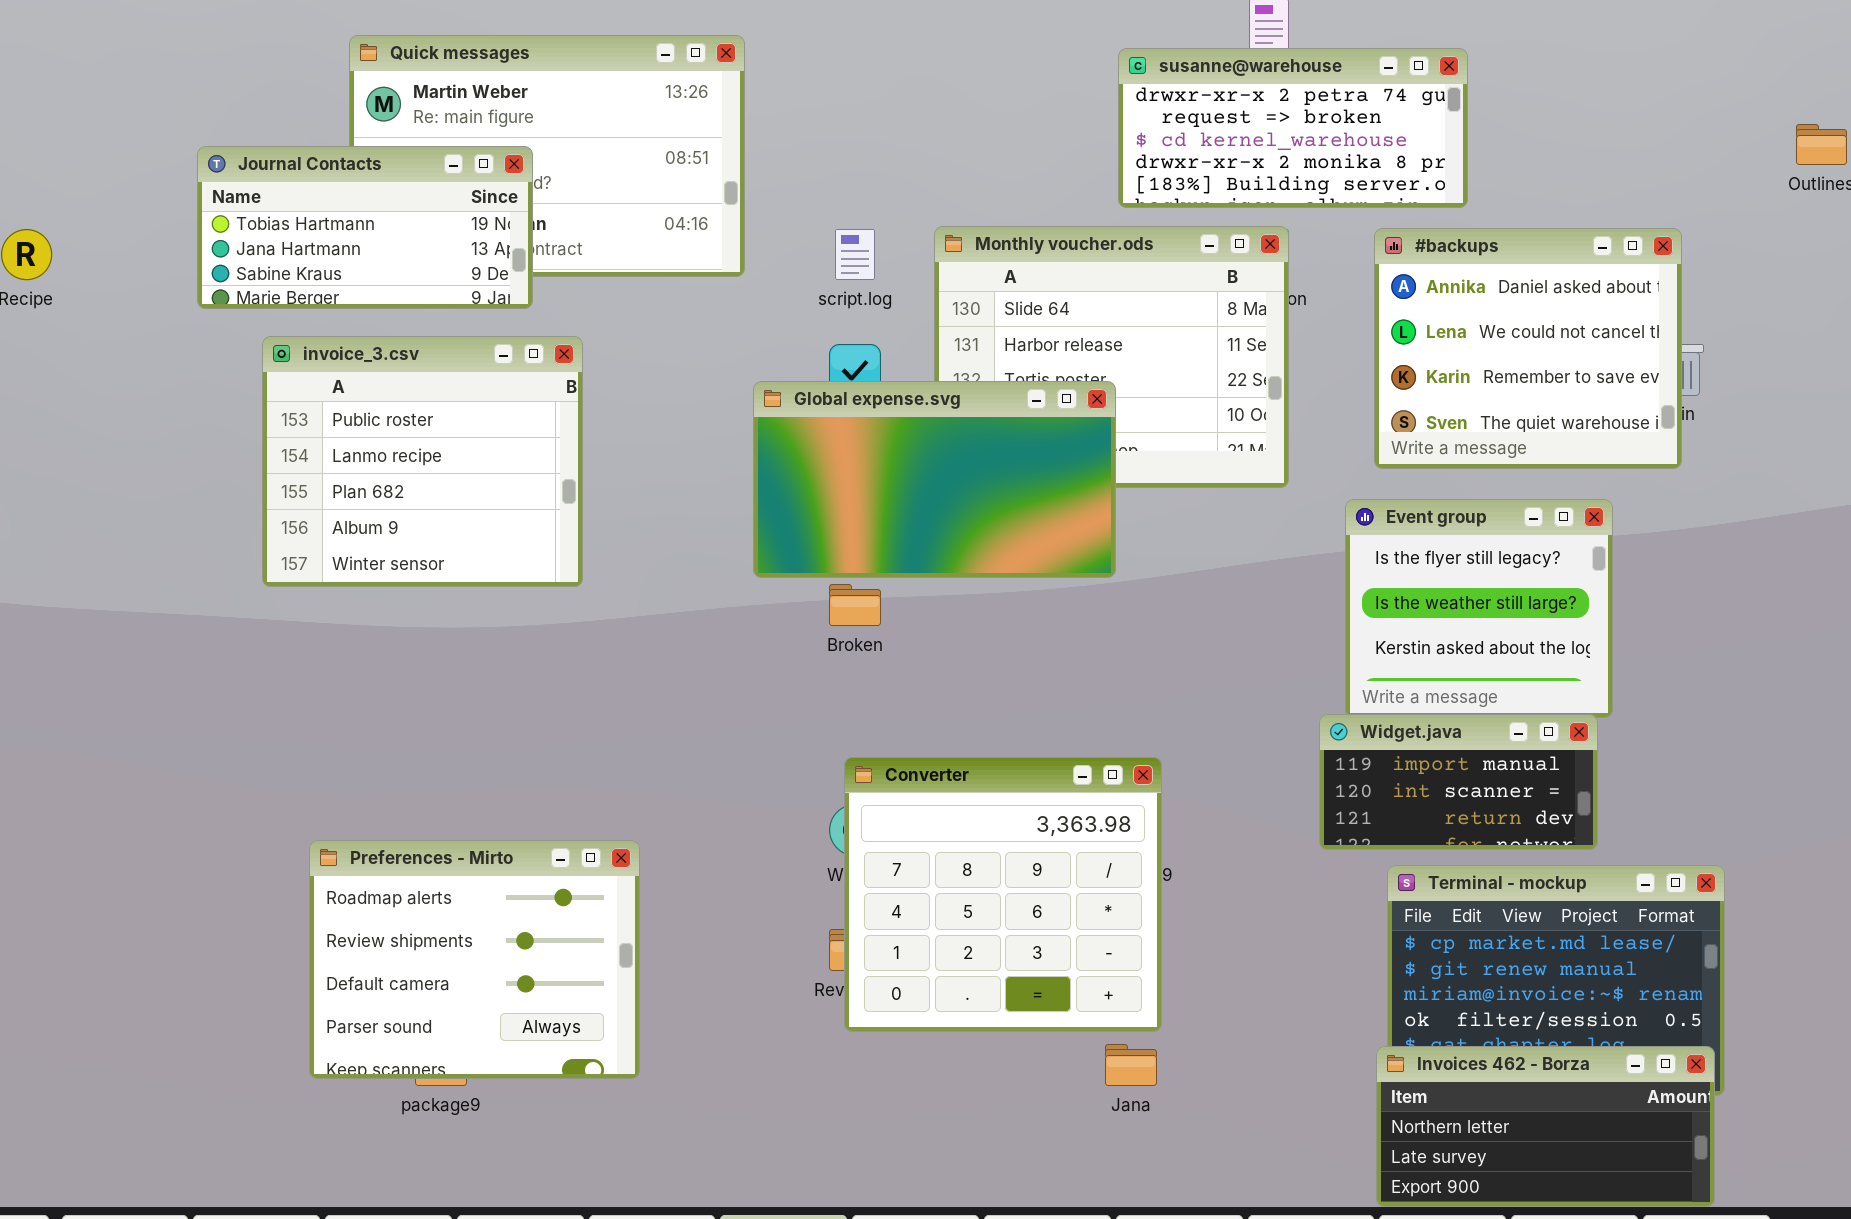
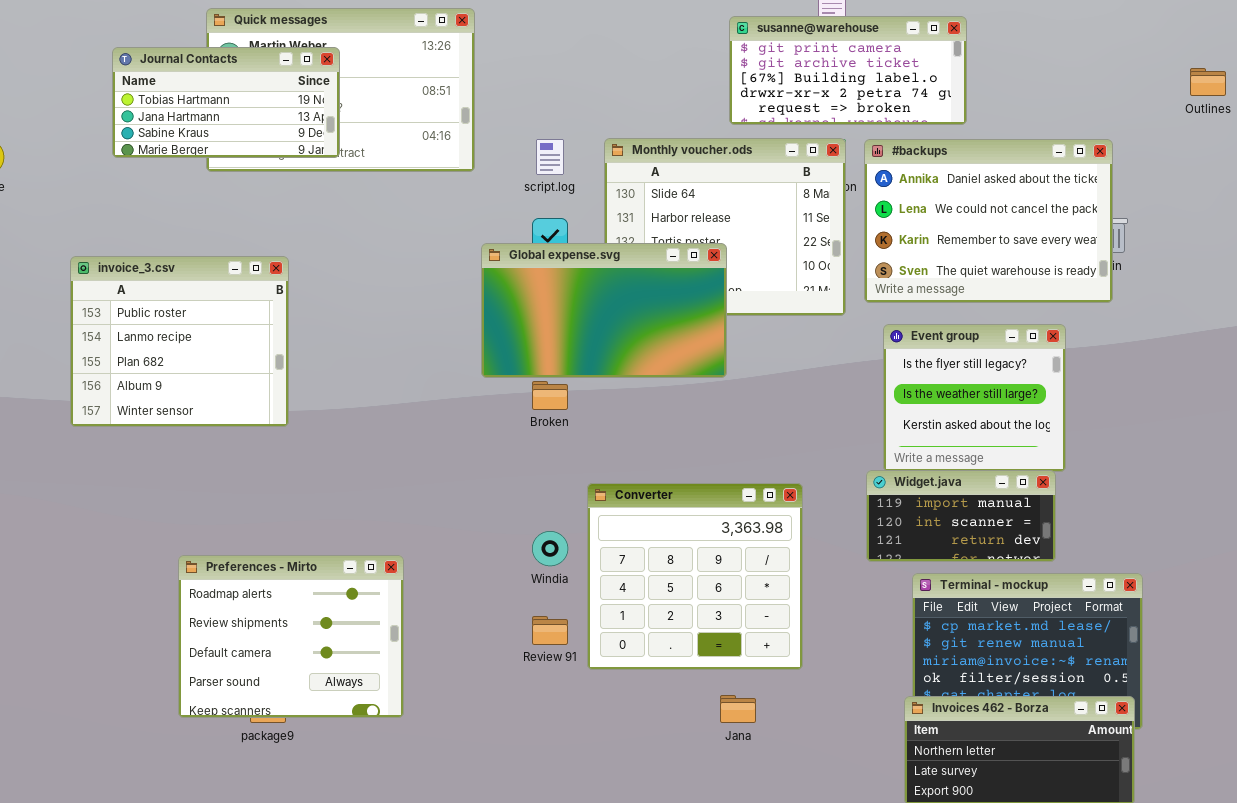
susanne@warehouse: [1118,48,1468,208] -> [729,16,967,125], scrolled up 3 rows
Journal Contacts: [197,146,533,309] -> [112,47,340,158], moved
#backups: [1374,228,1682,469] -> [864,139,1113,303], resized
invoice_3.csv: [262,336,583,587] -> [70,256,289,427], moved
Converter: [844,757,1162,1032] -> [587,483,803,670], moved

